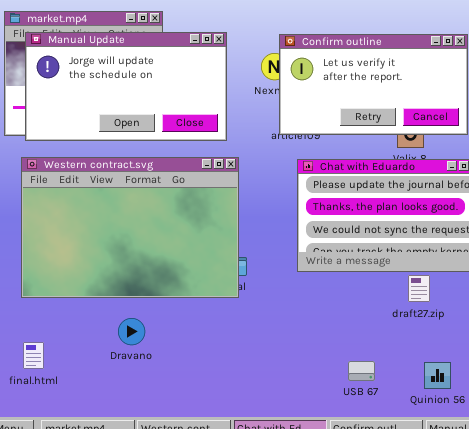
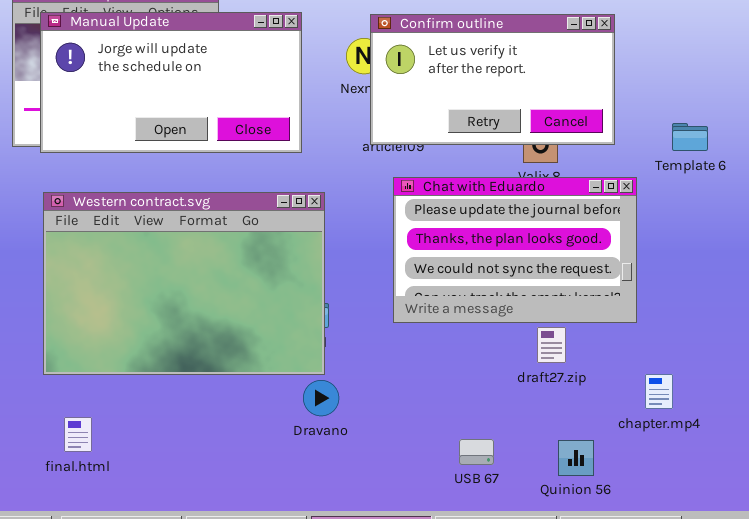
Western contract.svg: [21,157,239,298] -> [43,192,325,375], moved
Dravano: [118,318,145,345] -> [303,380,339,416], moved
final.html: [23,342,44,369] -> [64,417,92,452], moved

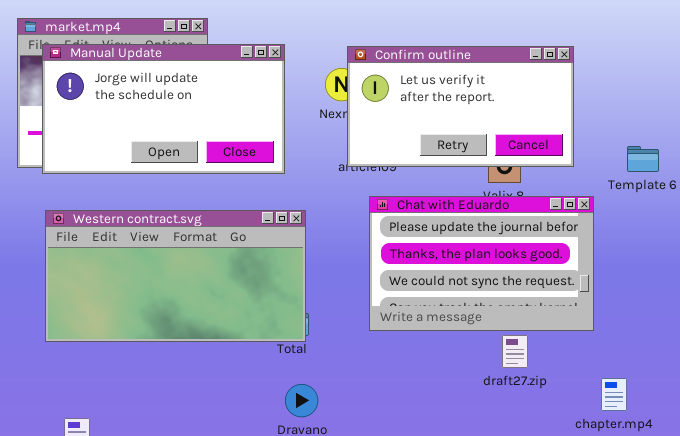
Western contract.svg: [43,192,325,375] -> [45,210,306,342], resized

